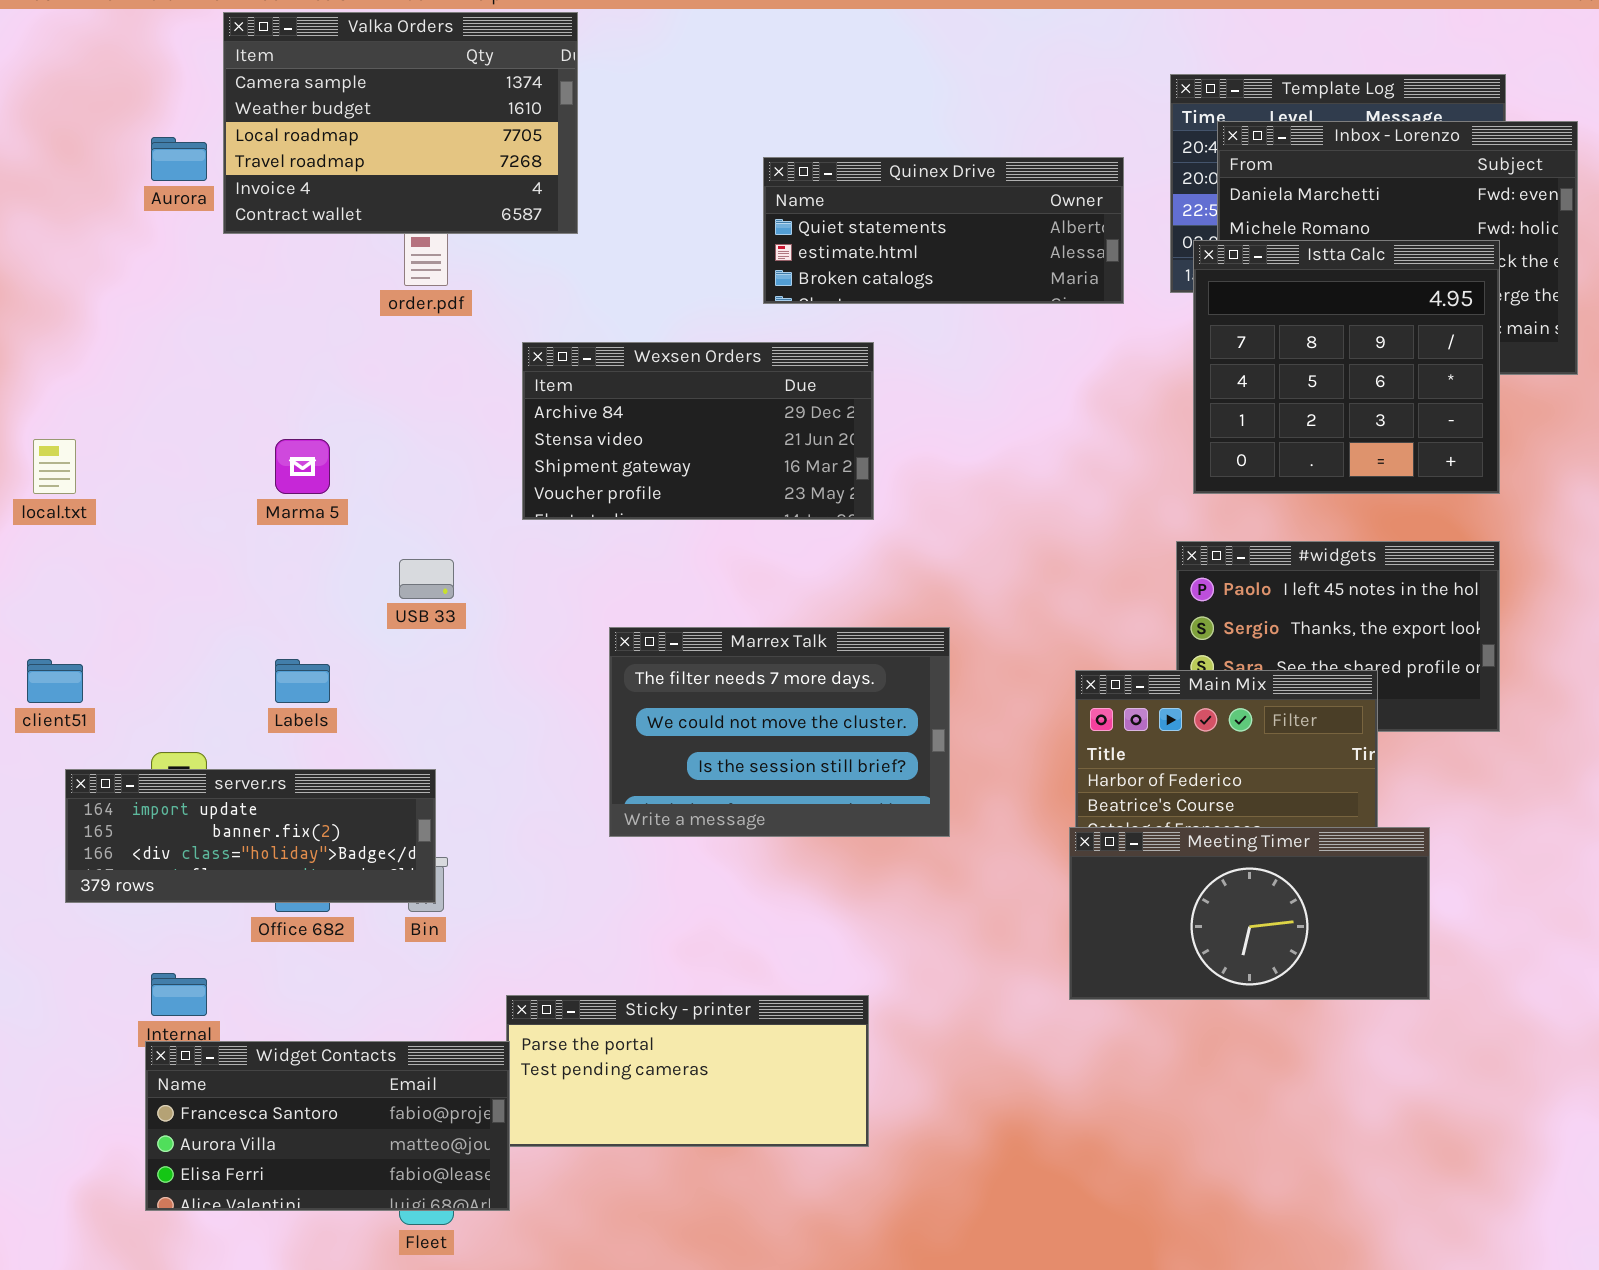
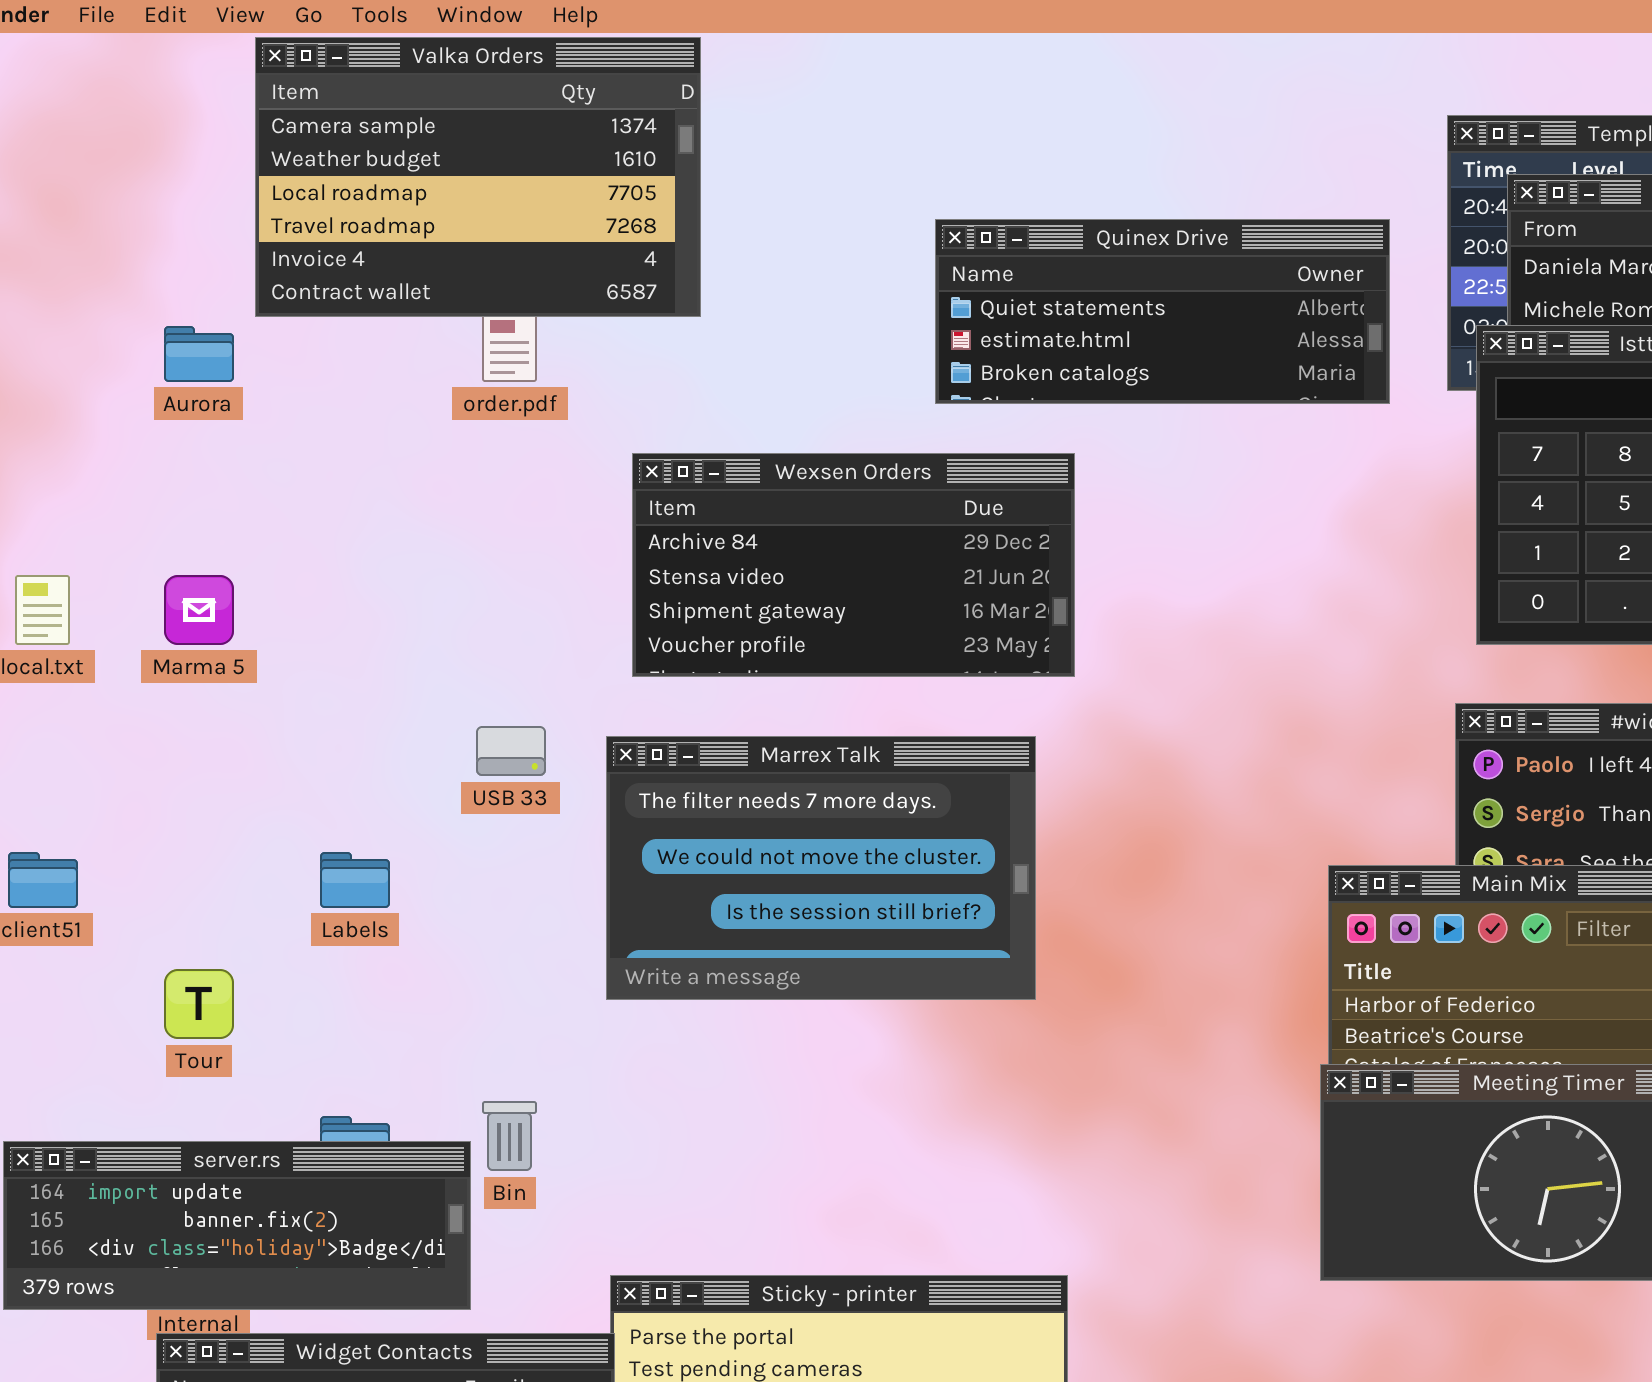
Aurora: [151,137,207,181] -> [164,326,234,382], moved
Marma 5: [275,439,330,494] -> [164,575,234,645], moved
Marrex Talk: [609,627,950,837] -> [606,736,1036,1000], moved
server.rs: [65,769,436,903] -> [3,1141,471,1310], moved

